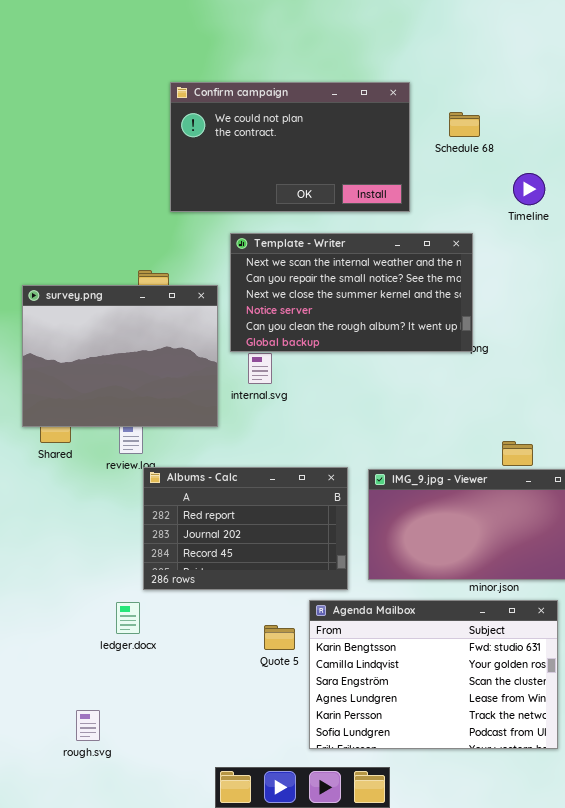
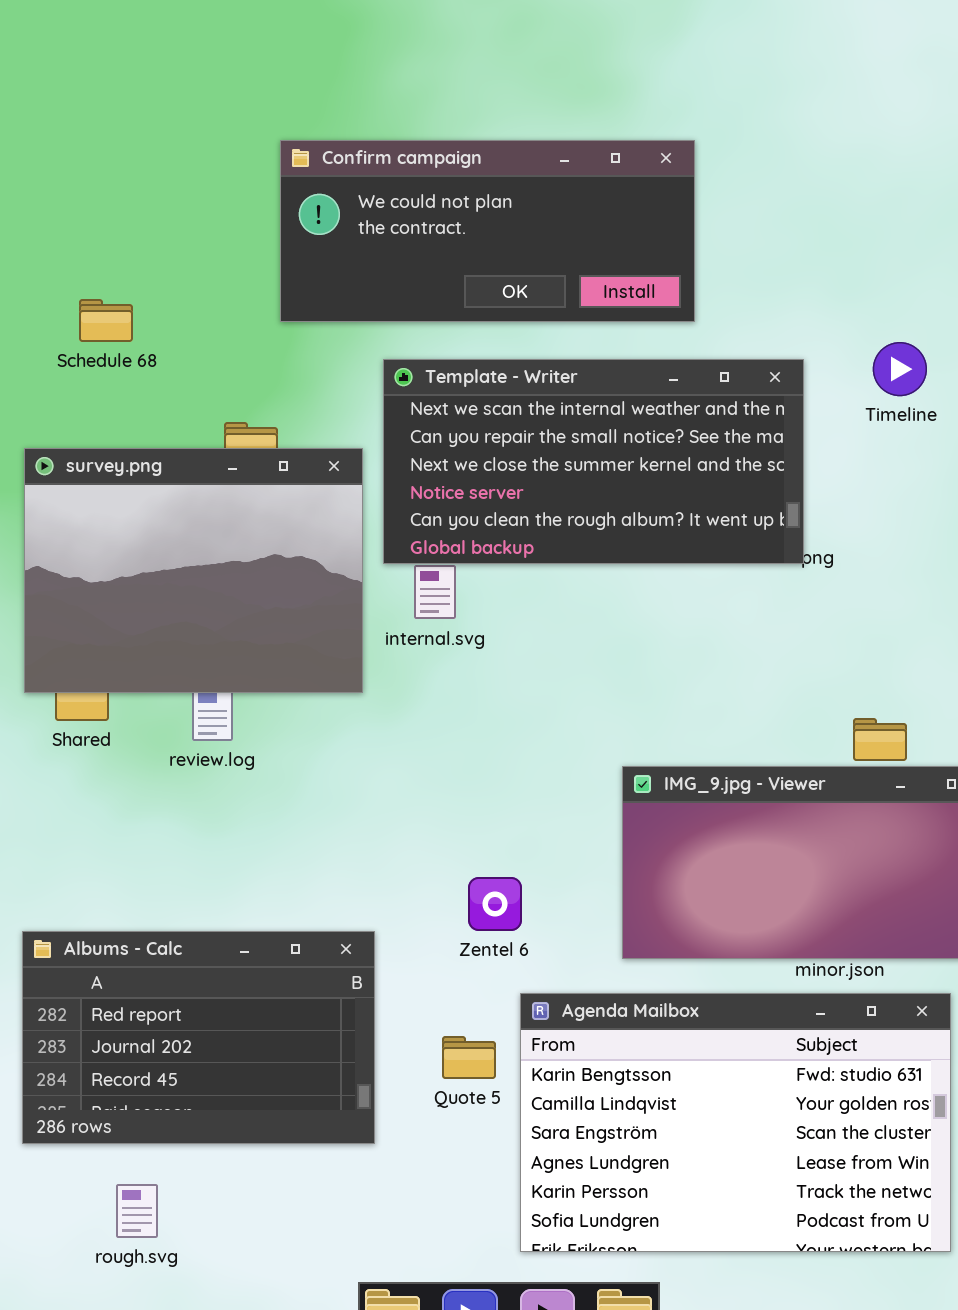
Confirm campaign: [170,82,410,212] -> [280,140,695,322], resized
Schedule 68: [449,112,480,137] -> [79,299,133,342], moved
Timeline: [513,173,545,205] -> [873,342,927,396], moved
Albums - Calc: [143,467,348,590] -> [22,931,375,1144], moved

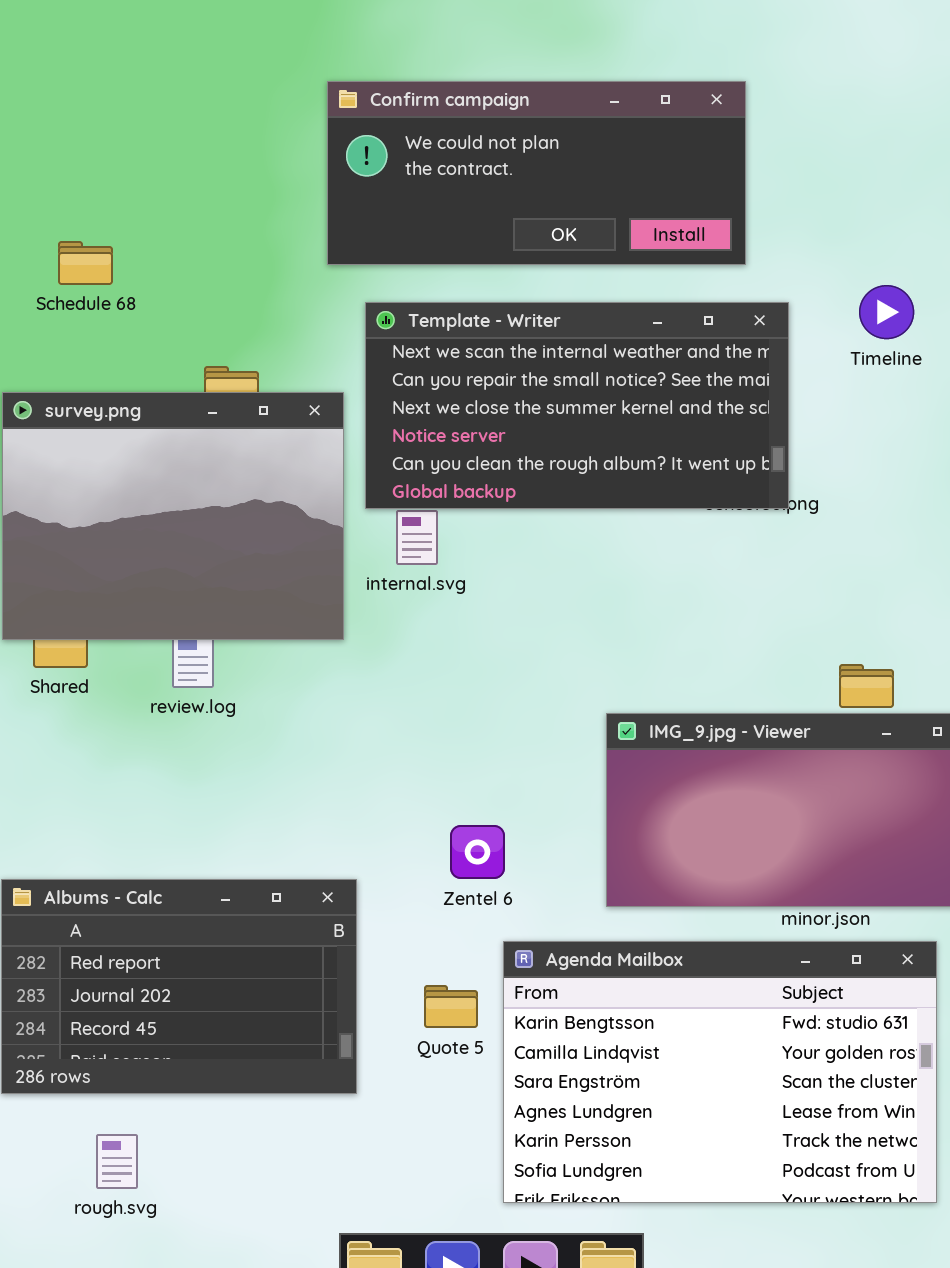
Confirm campaign: [280,140,695,322] -> [327,81,746,265], moved

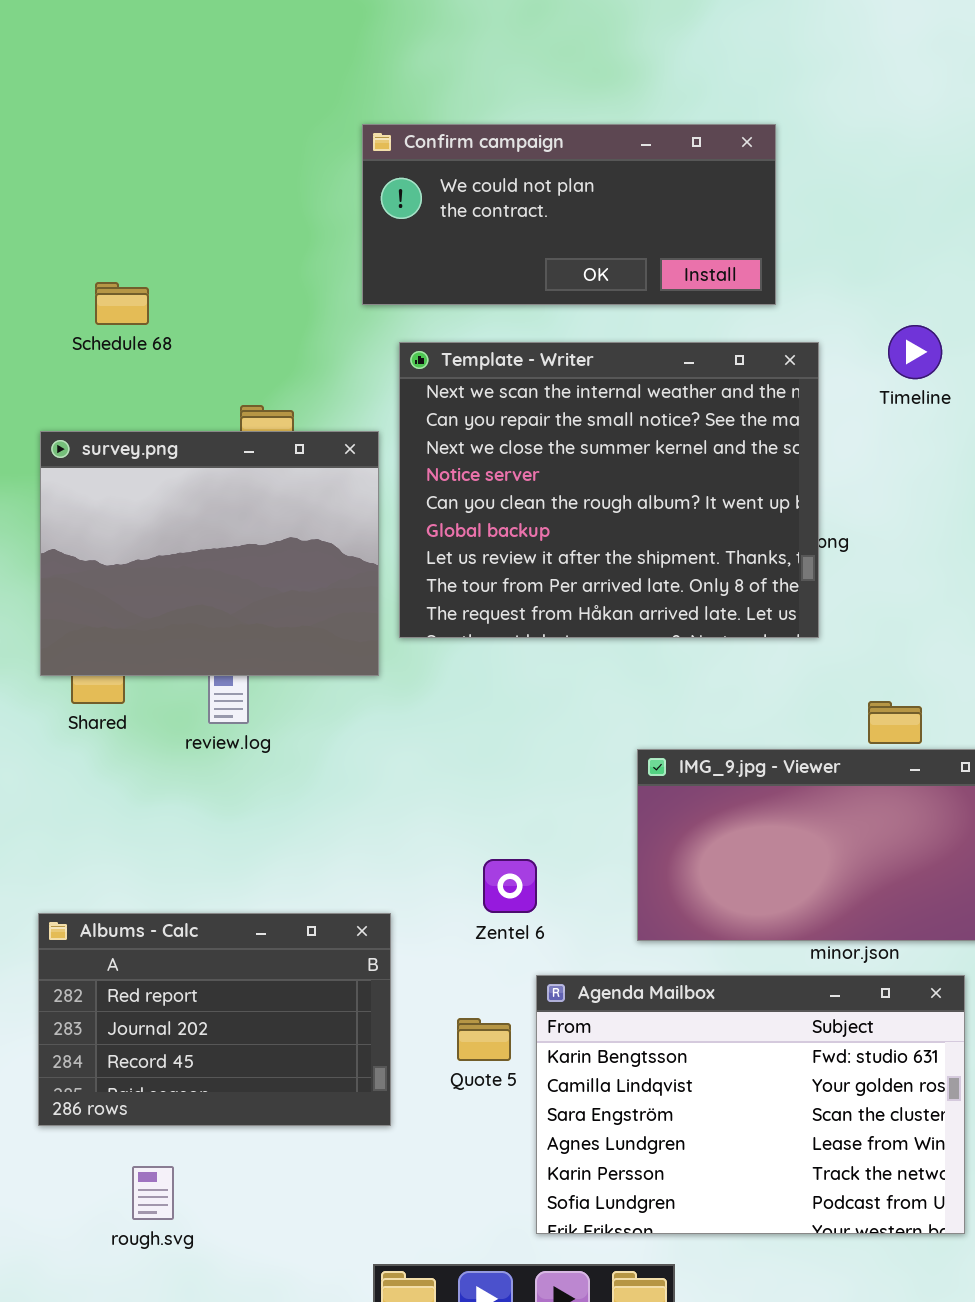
Template - Writer: [365,302,789,509] -> [399,342,819,638], resized

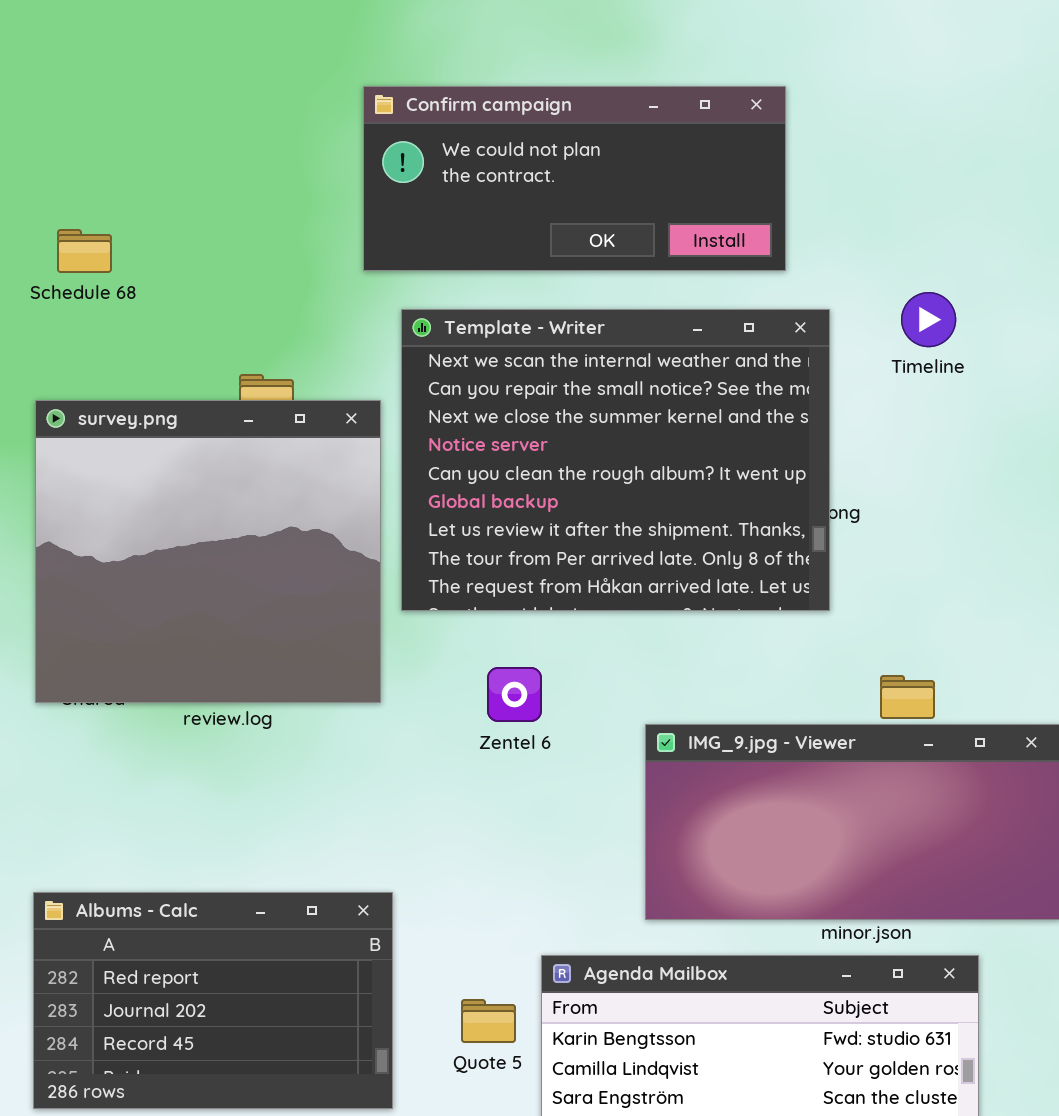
Schedule 68: [95,282,149,325] -> [57,229,112,273], moved
survey.png: [40,431,379,676] -> [35,400,381,703], resized
Zentel 6: [483,859,537,913] -> [487,667,542,722], moved

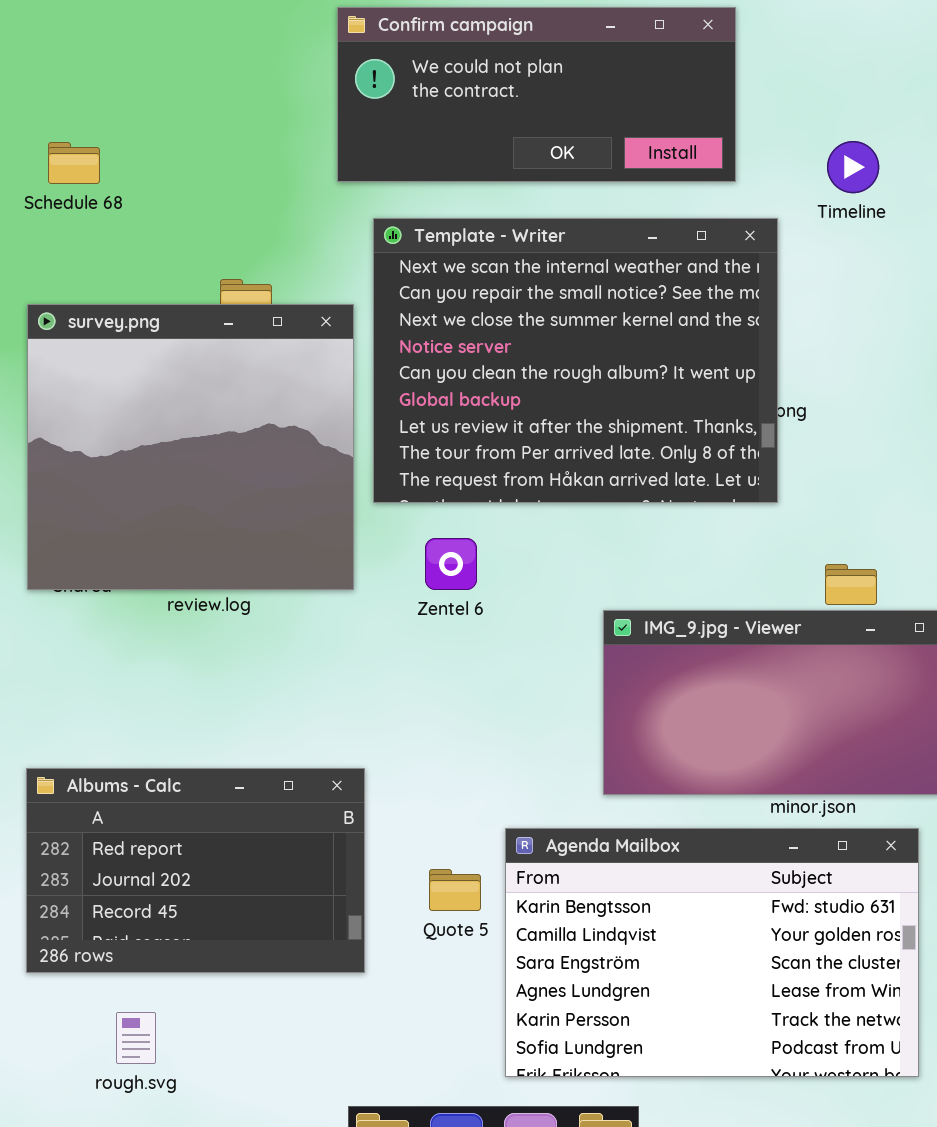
Timeline: [901,292,956,347] -> [827,141,879,193], moved
Zentel 6: [487,667,542,722] -> [425,538,477,590], moved

